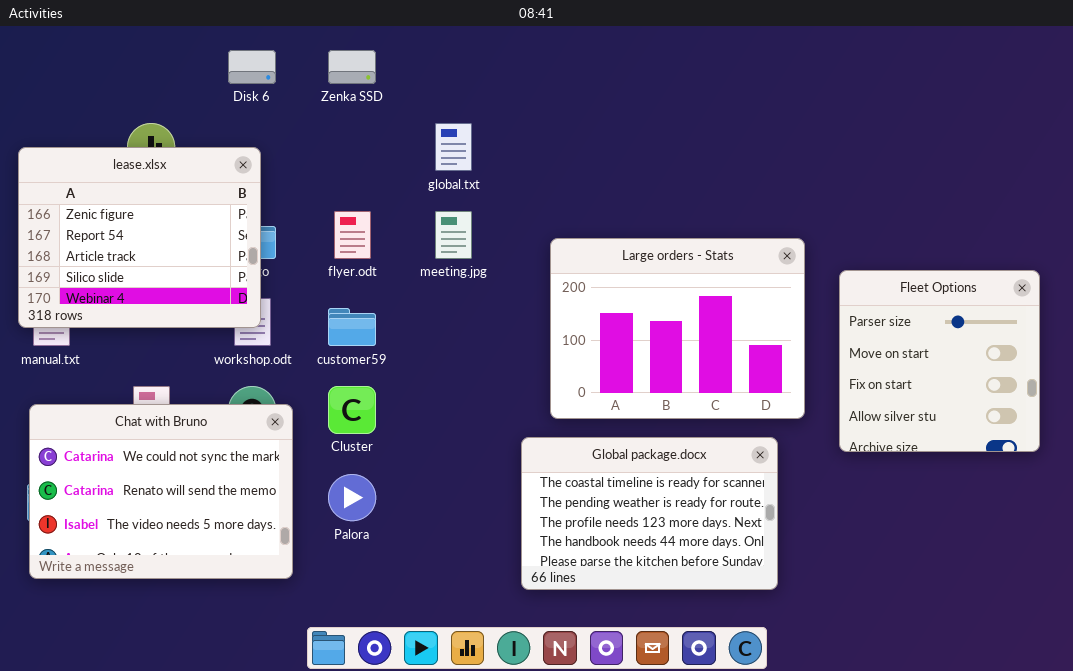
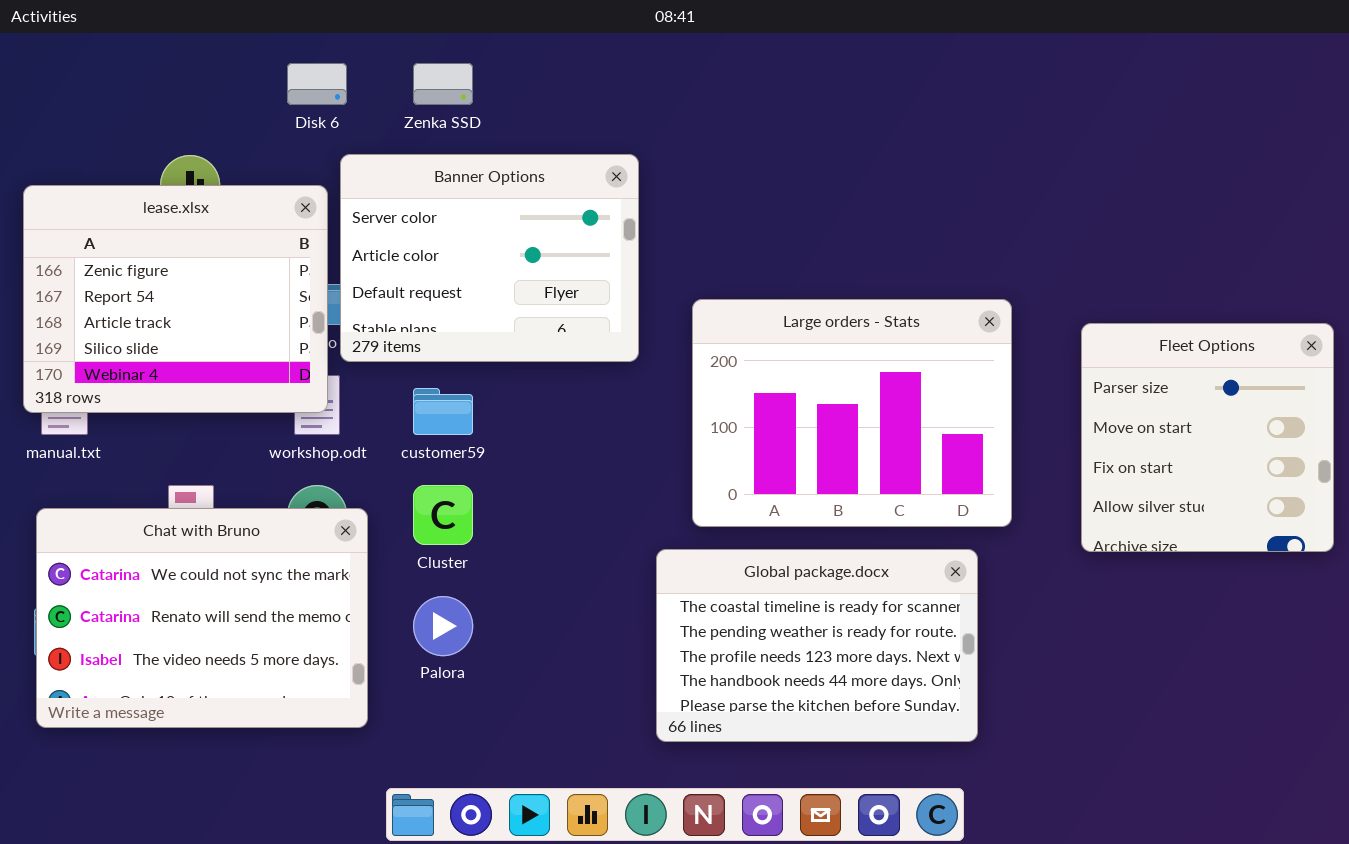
Banner Options: none -> [340,154,639,362], opened
Fleet Options: [839,270,1040,452] -> [1081,323,1334,552], moved

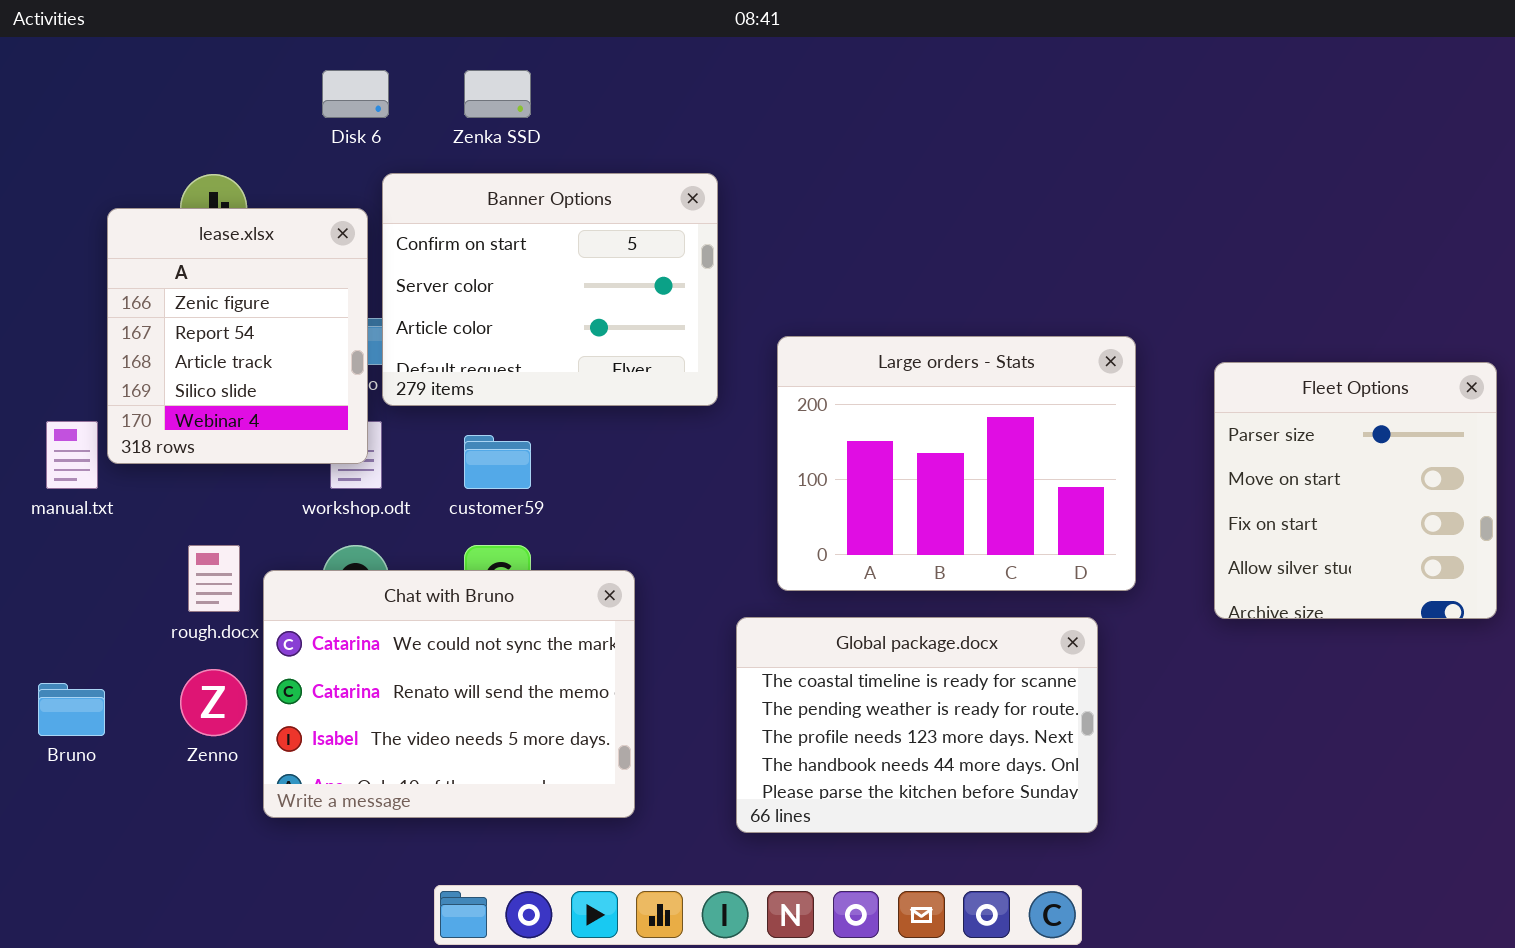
Banner Options: [340,154,639,362] -> [382,173,718,406], scrolled up 1 row
lease.xlsx: [23,185,328,413] -> [107,208,368,464], resized
Chat with Bruno: [36,508,368,728] -> [263,570,635,818], moved

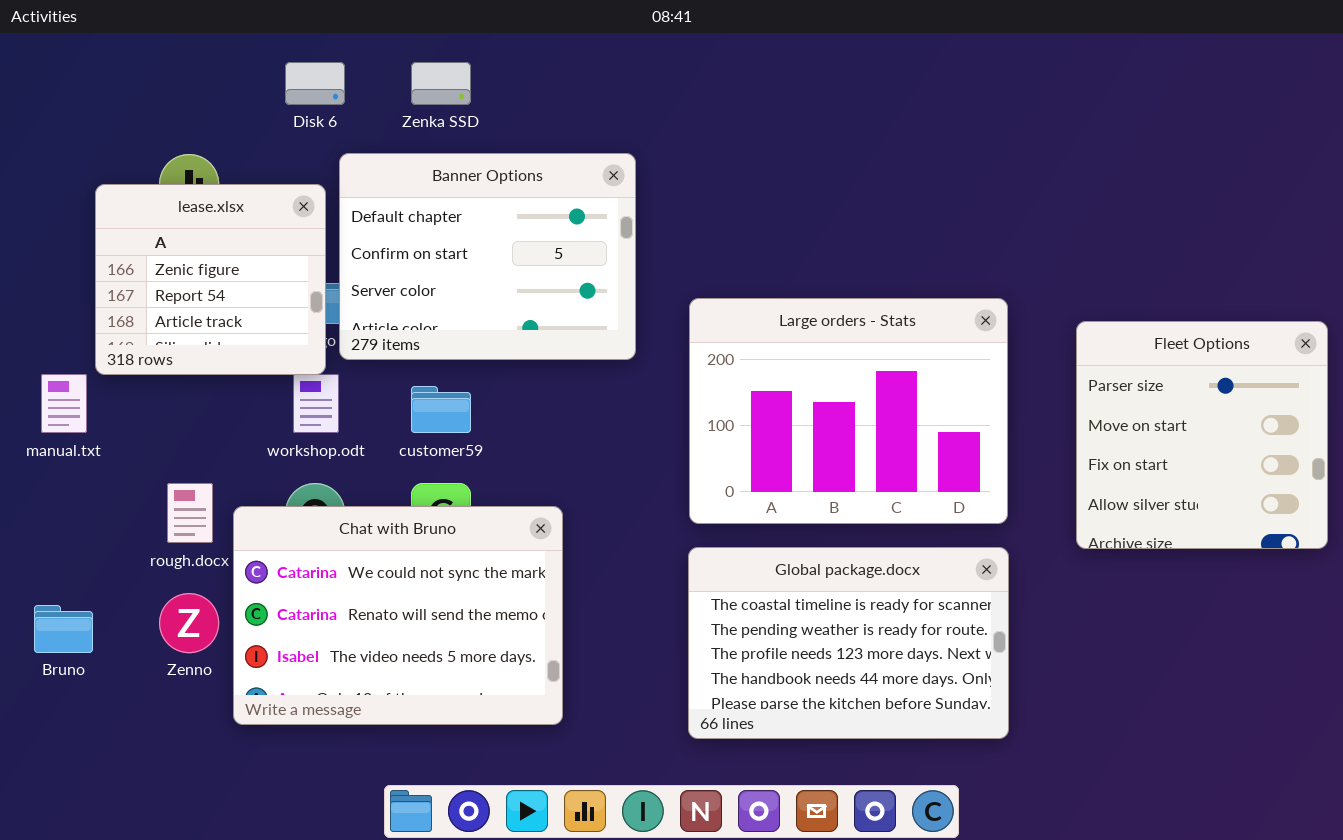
Banner Options: [382,173,718,406] -> [339,153,636,360], scrolled up 1 row
lease.xlsx: [107,208,368,464] -> [95,184,326,375], resized
Global package.docx: [736,617,1098,833] -> [688,547,1009,739], moved

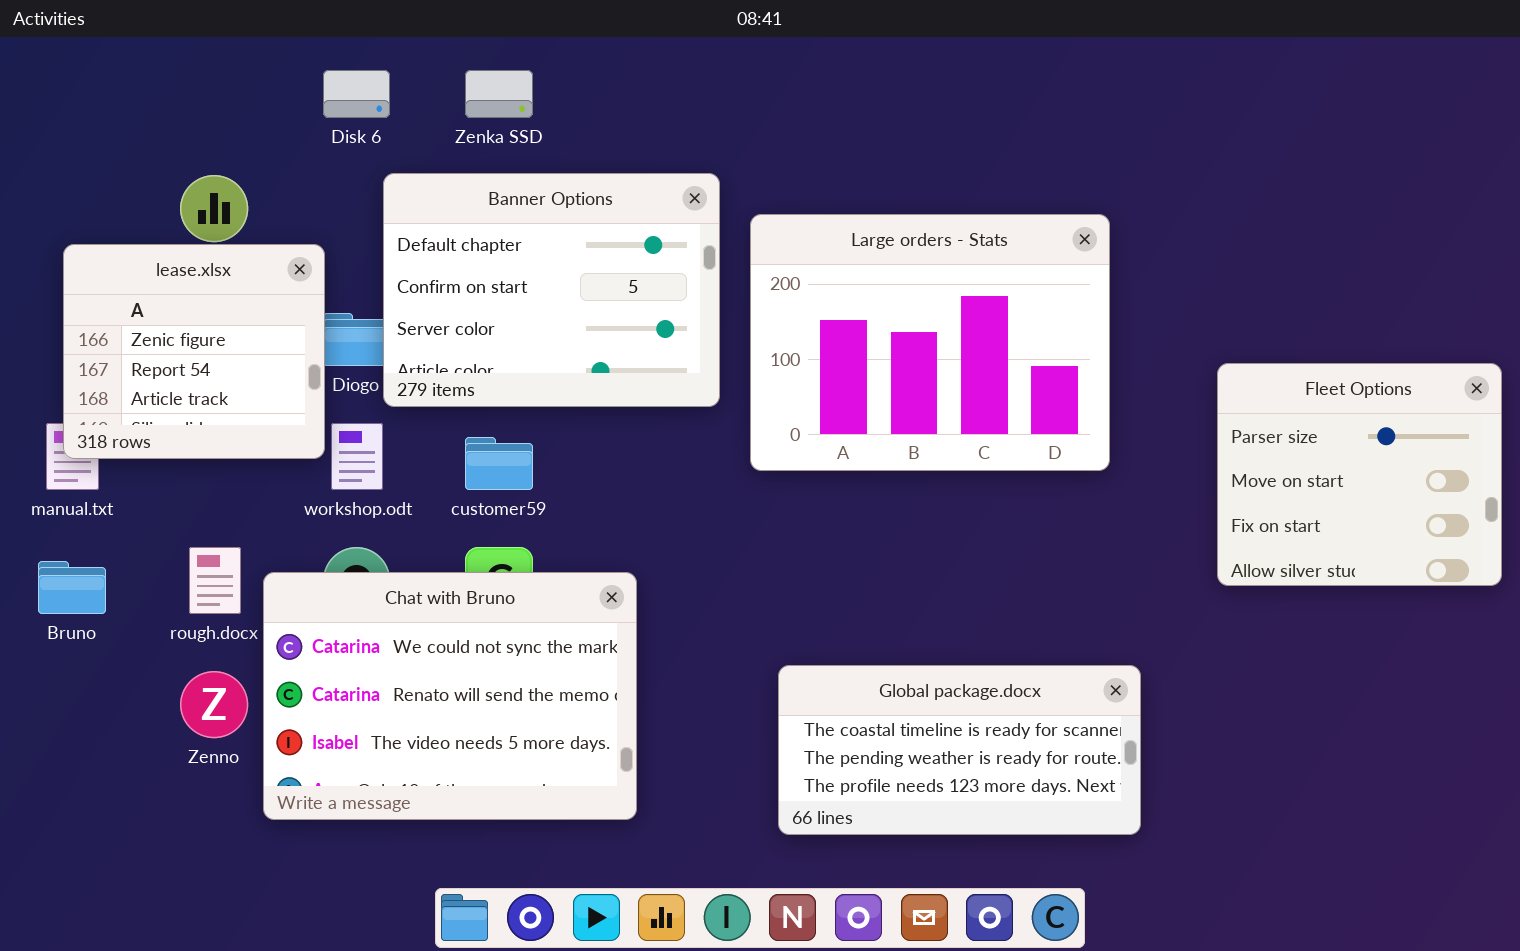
lease.xlsx: [95,184,326,375] -> [63,244,325,459], moved
Large orders - Stats: [689,298,1008,524] -> [750,214,1110,471], moved
Fleet Options: [1076,321,1328,549] -> [1217,363,1502,586], resized
Global package.docx: [688,547,1009,739] -> [778,665,1141,835], resized
Bruno: [34,605,93,653] -> [38,561,106,614], moved

